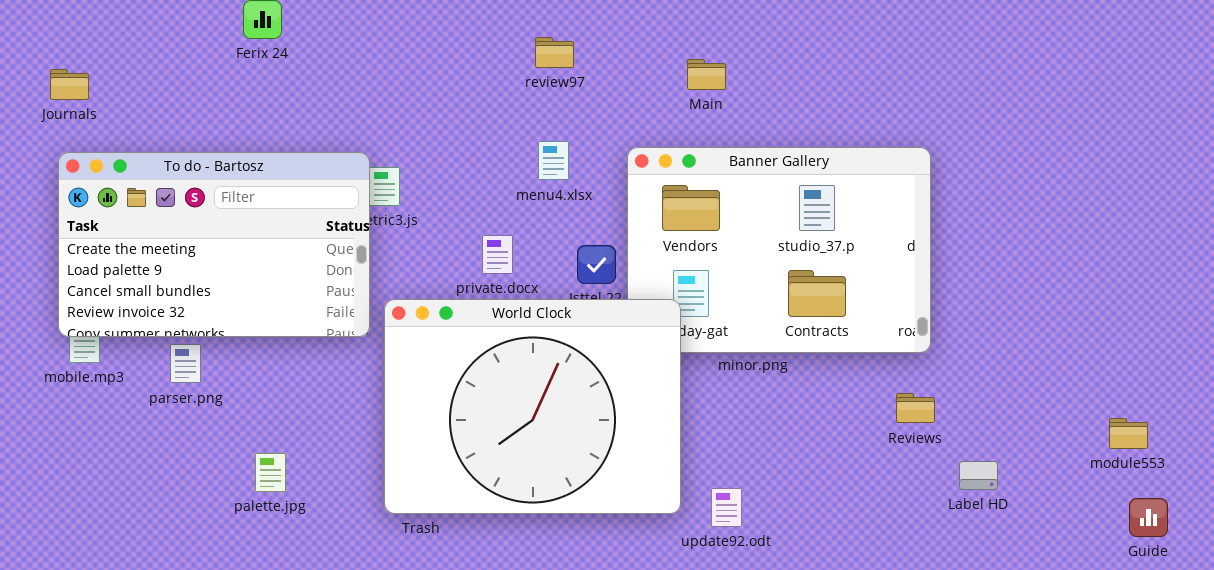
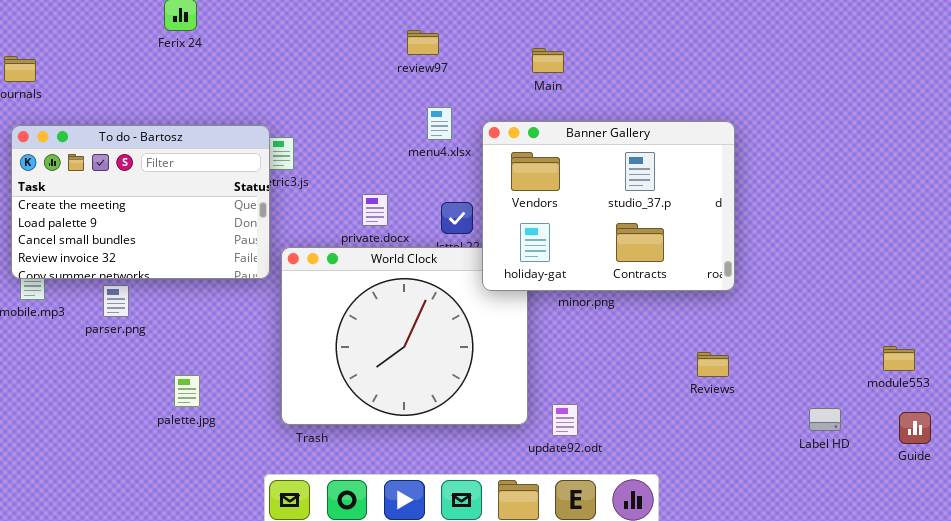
menu4.xlsx: [538,141,569,180] -> [427,107,452,140], moved
Banner Gallery: [627,147,931,353] -> [482,121,735,291], raised
Reviews: [896,393,935,423] -> [697,352,729,377], moved
Label HD: [959,461,998,490] -> [809,408,841,431], moved

